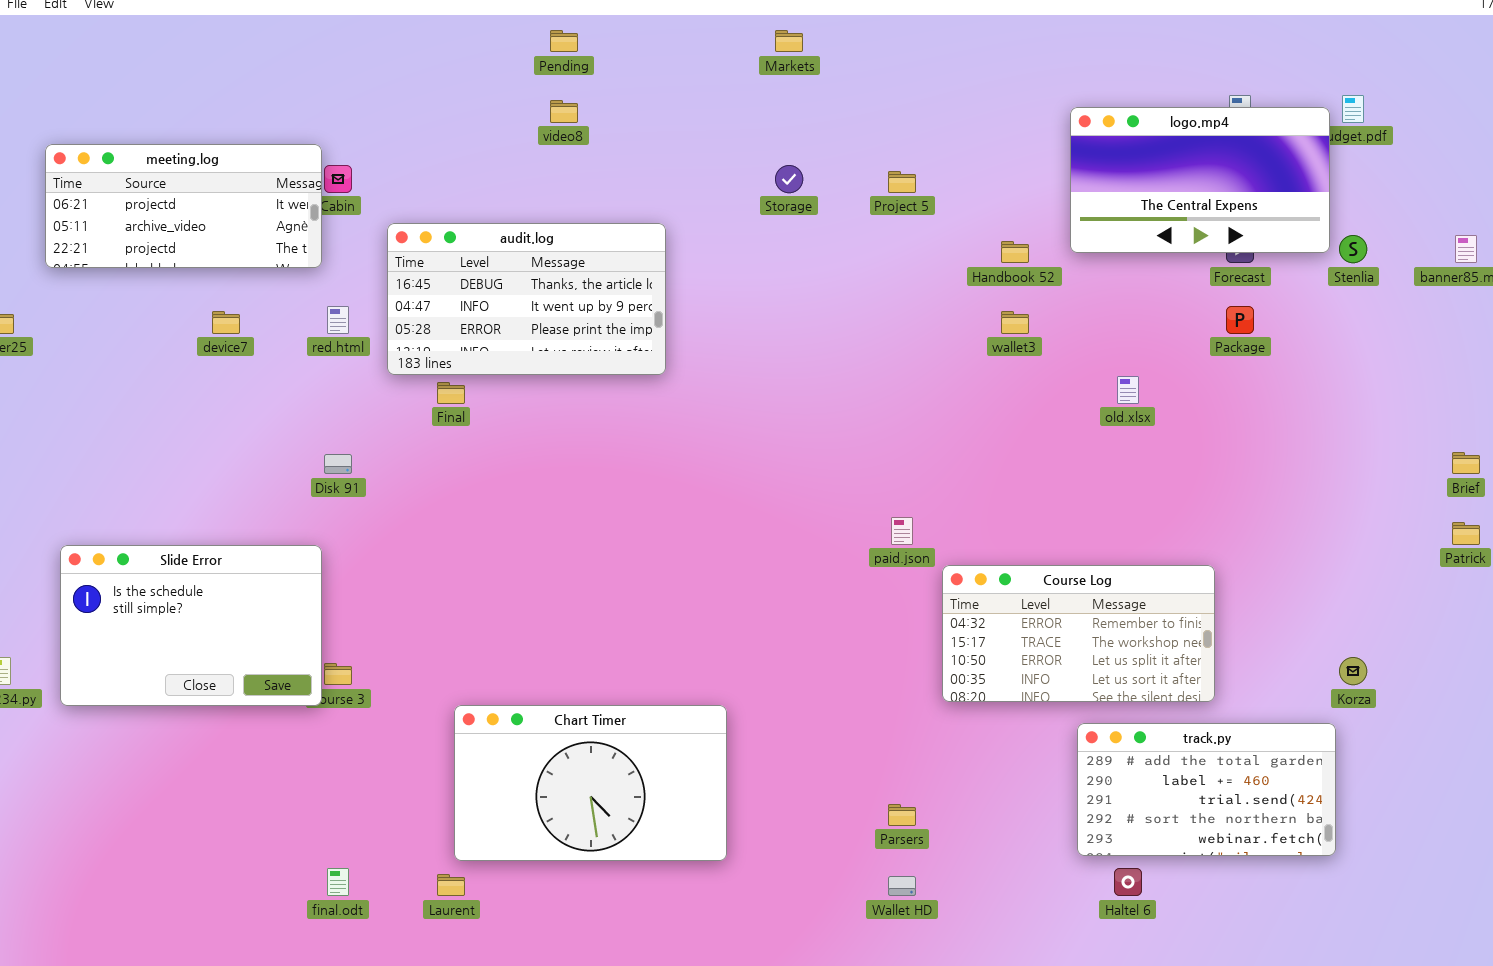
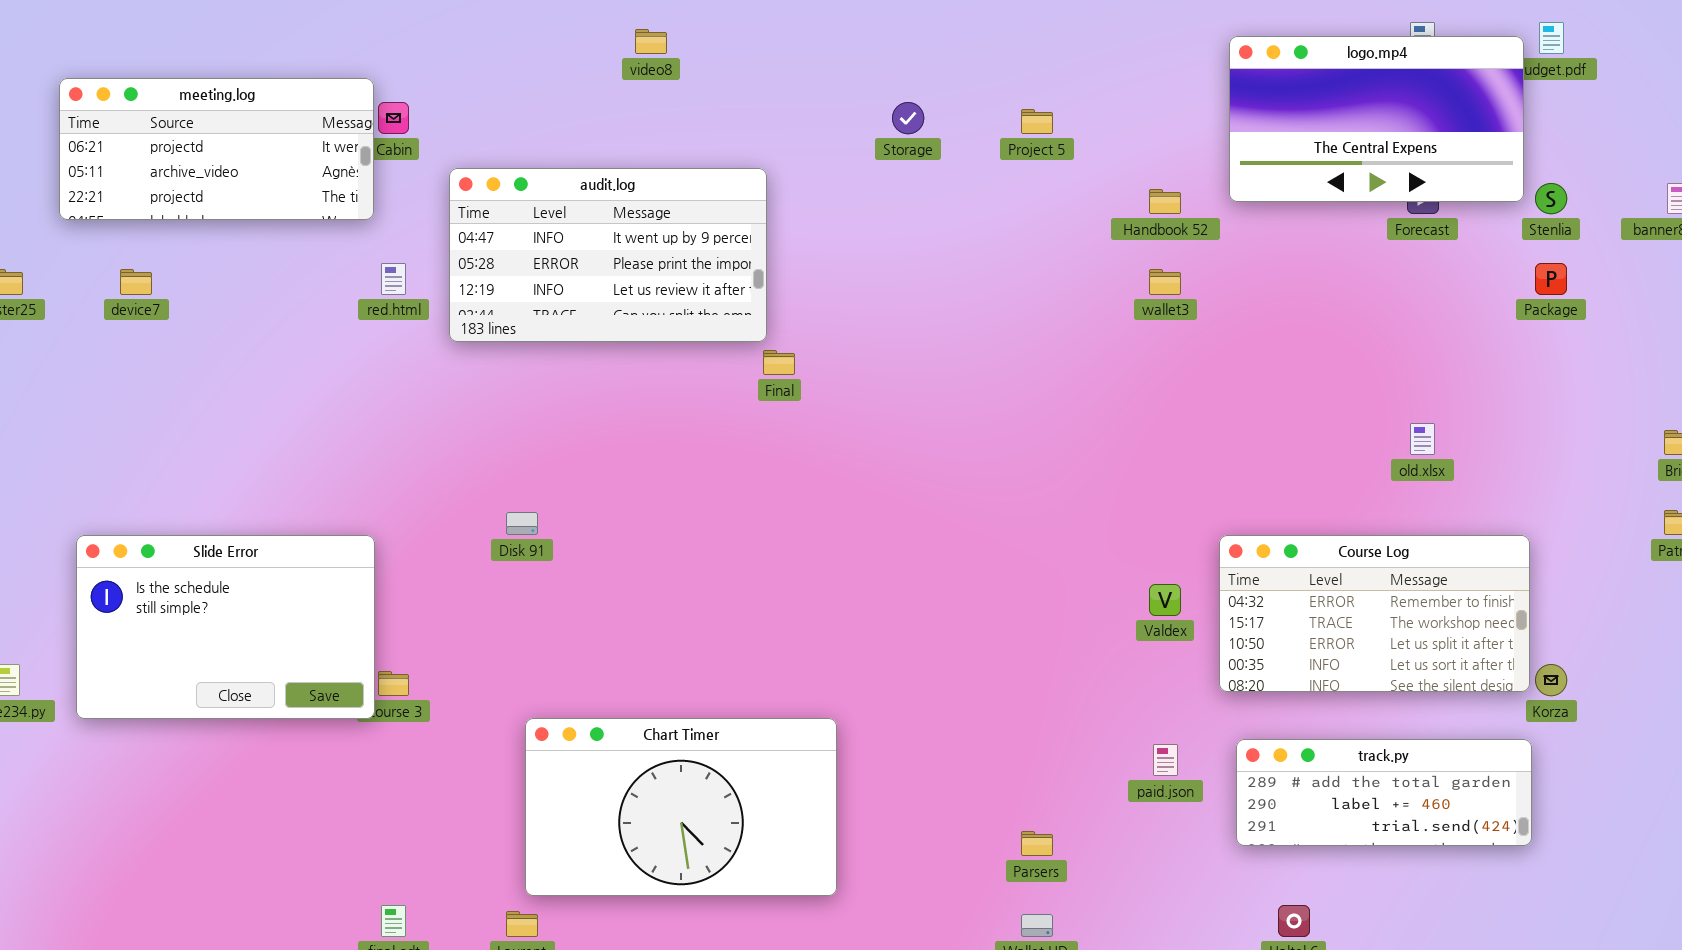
audit.log: [387,223,666,375] -> [449,168,767,342], scrolled down 1 row
Package: [1226,306,1254,334] -> [1535,263,1567,295], moved
device7: [212,311,240,334] -> [120,269,152,295], moved
old.xlsx: [1117,376,1139,404] -> [1410,423,1435,455], moved
Final: [437,382,465,404] -> [763,350,795,375], moved
Disk 91: [324,454,352,474] -> [506,512,538,535], moved
paid.json: [891,517,913,545] -> [1153,744,1178,776], moved
Course Log: [942,565,1215,702] -> [1219,535,1530,692], moved
track.py: [1077,723,1336,856] -> [1236,739,1532,846], resized

